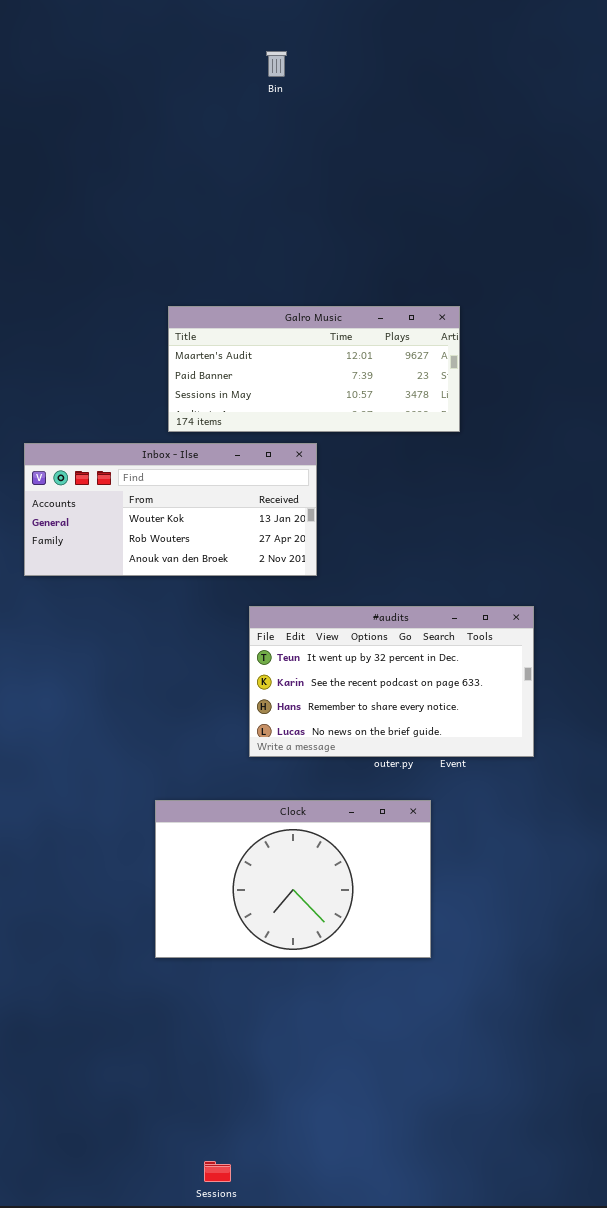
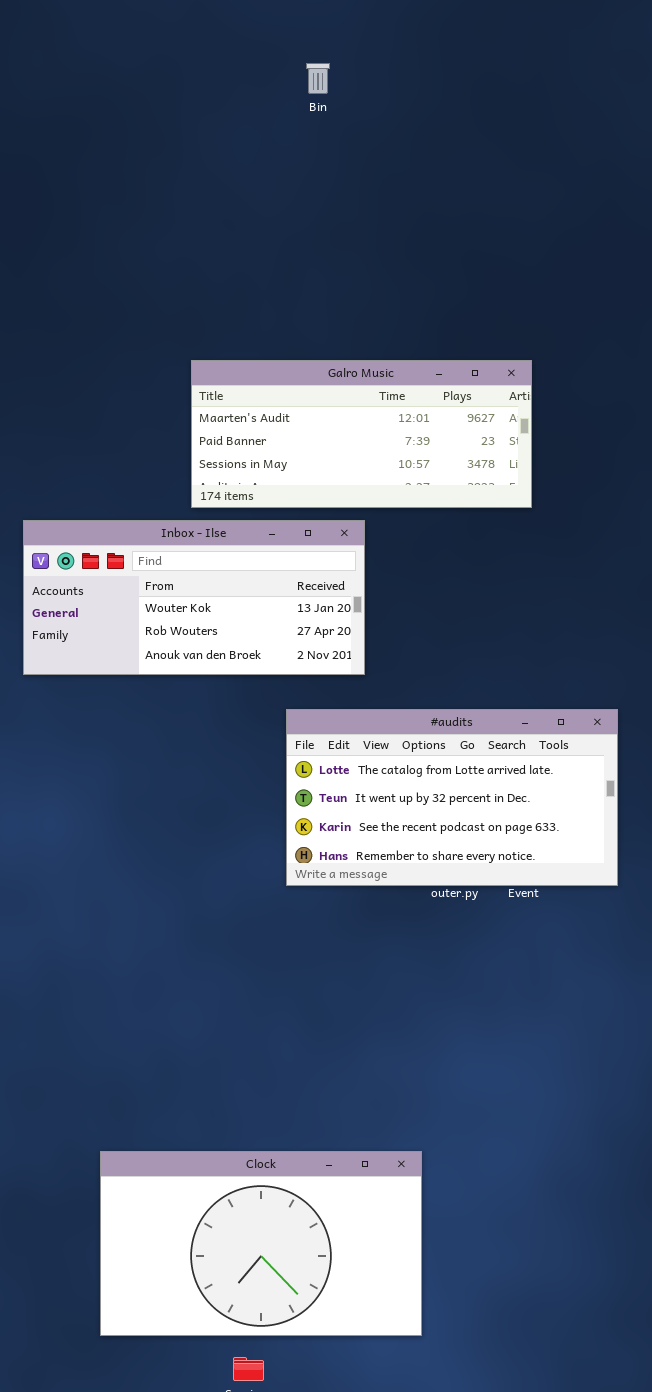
#audits: [249,606,534,757] -> [286,709,618,886], scrolled up 1 row
Clock: [155,800,431,958] -> [100,1151,422,1336], moved

